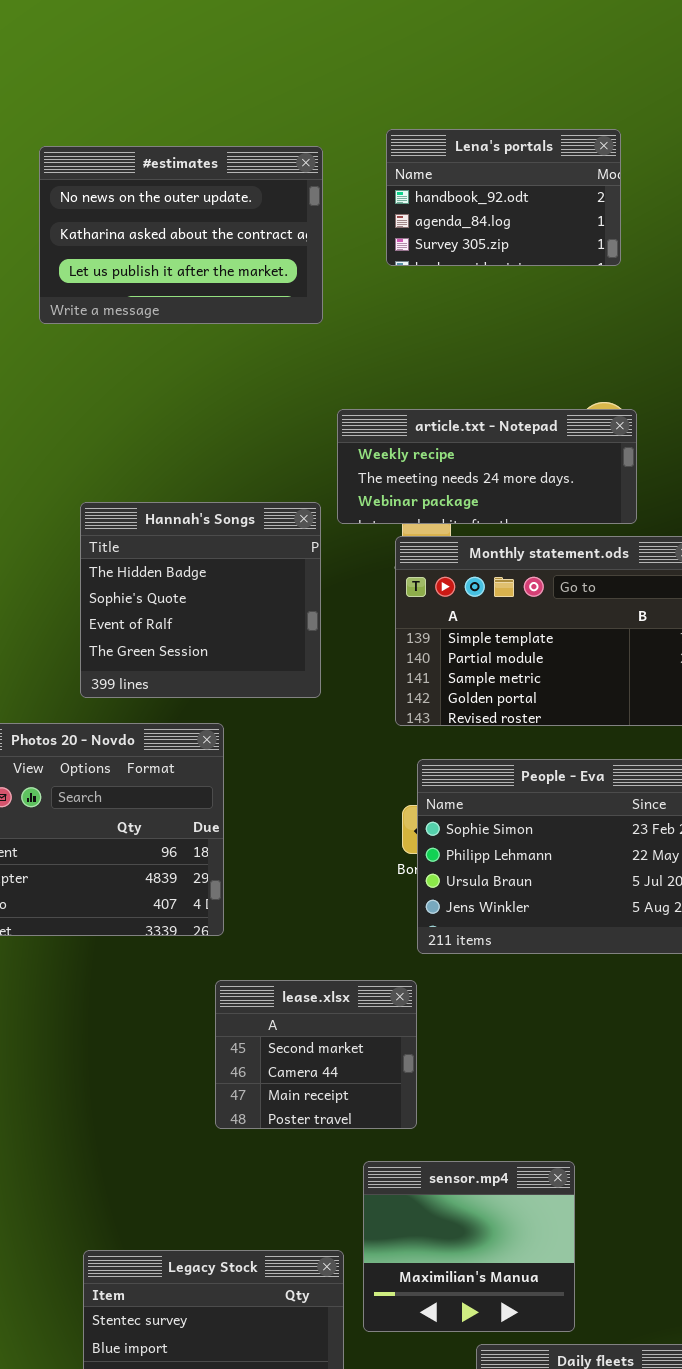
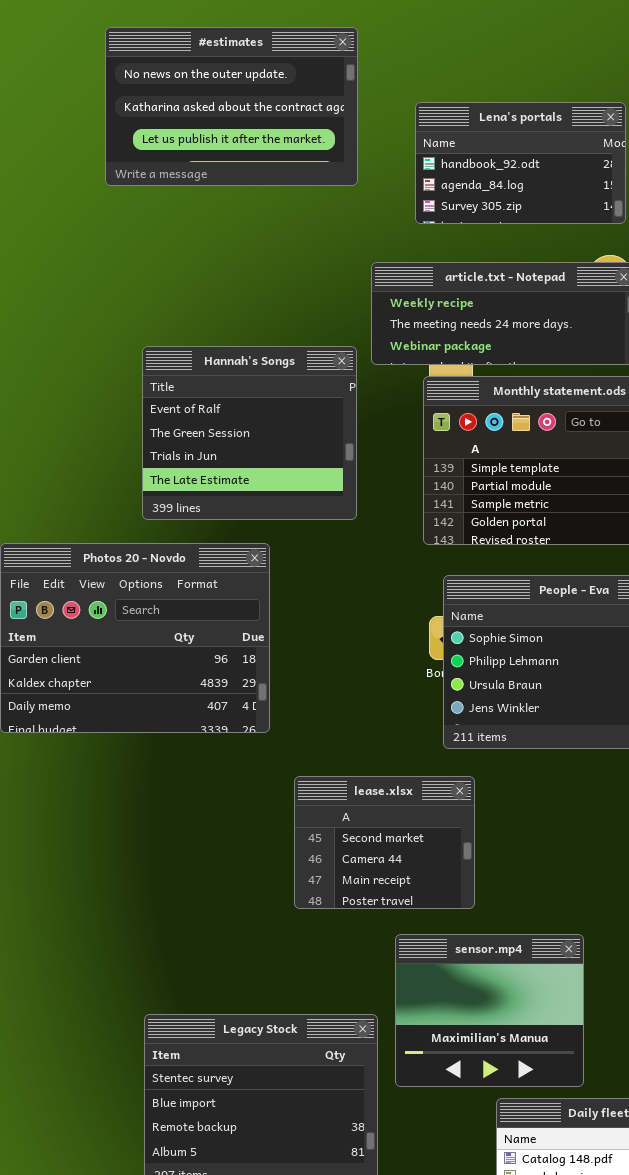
Lena's portals: [386,129,621,266] -> [415,102,626,224], moved
Hannah's Songs: [80,502,321,698] -> [142,346,357,520], scrolled down 2 rows
lease.xlsx: [215,980,417,1129] -> [294,776,475,909], moved

